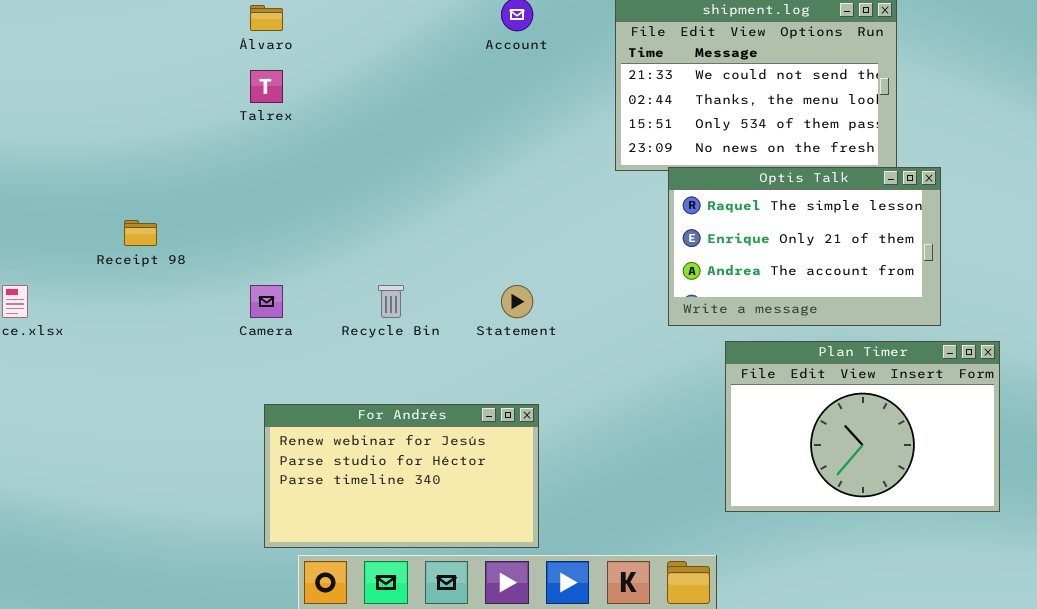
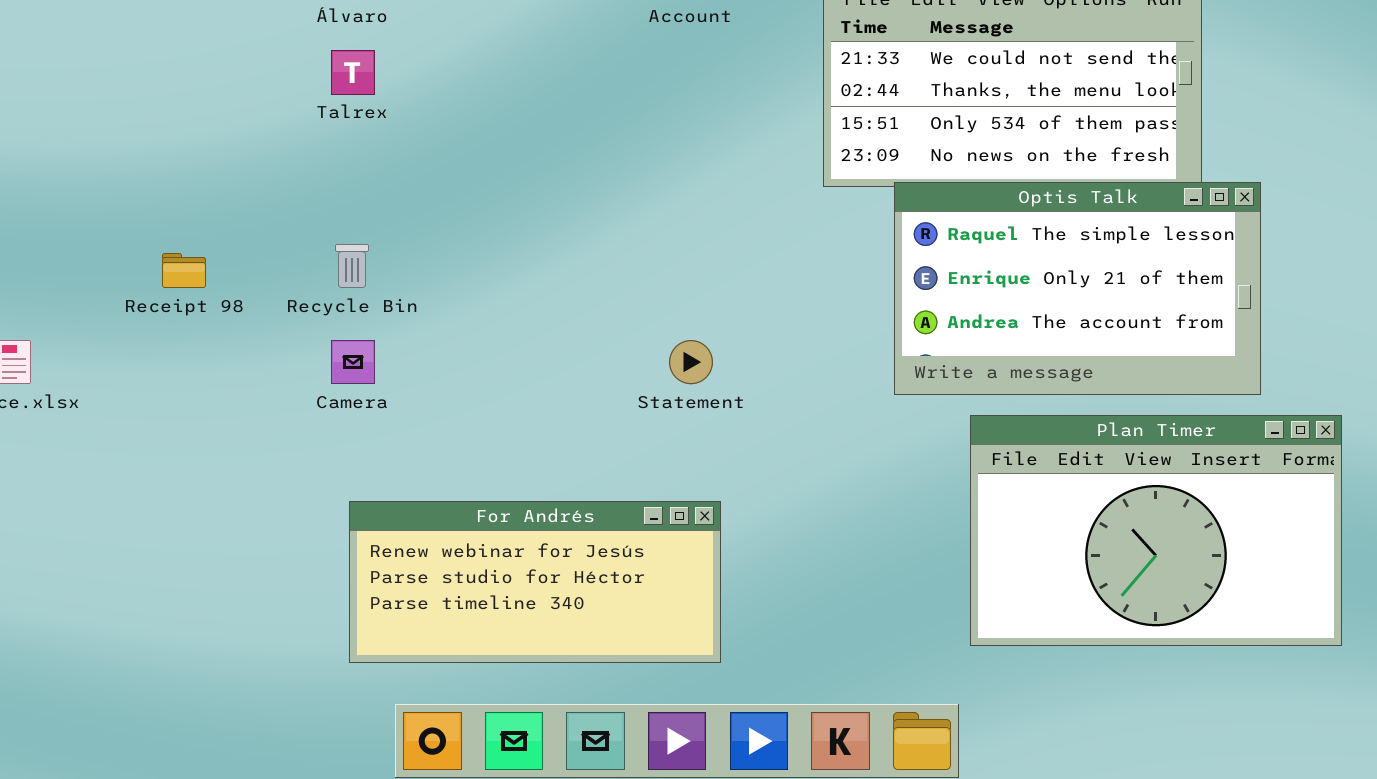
Recycle Bin: [378,285,404,318] -> [335,244,369,288], moved
For Andrés: [264,404,539,548] -> [349,501,721,663], resized

